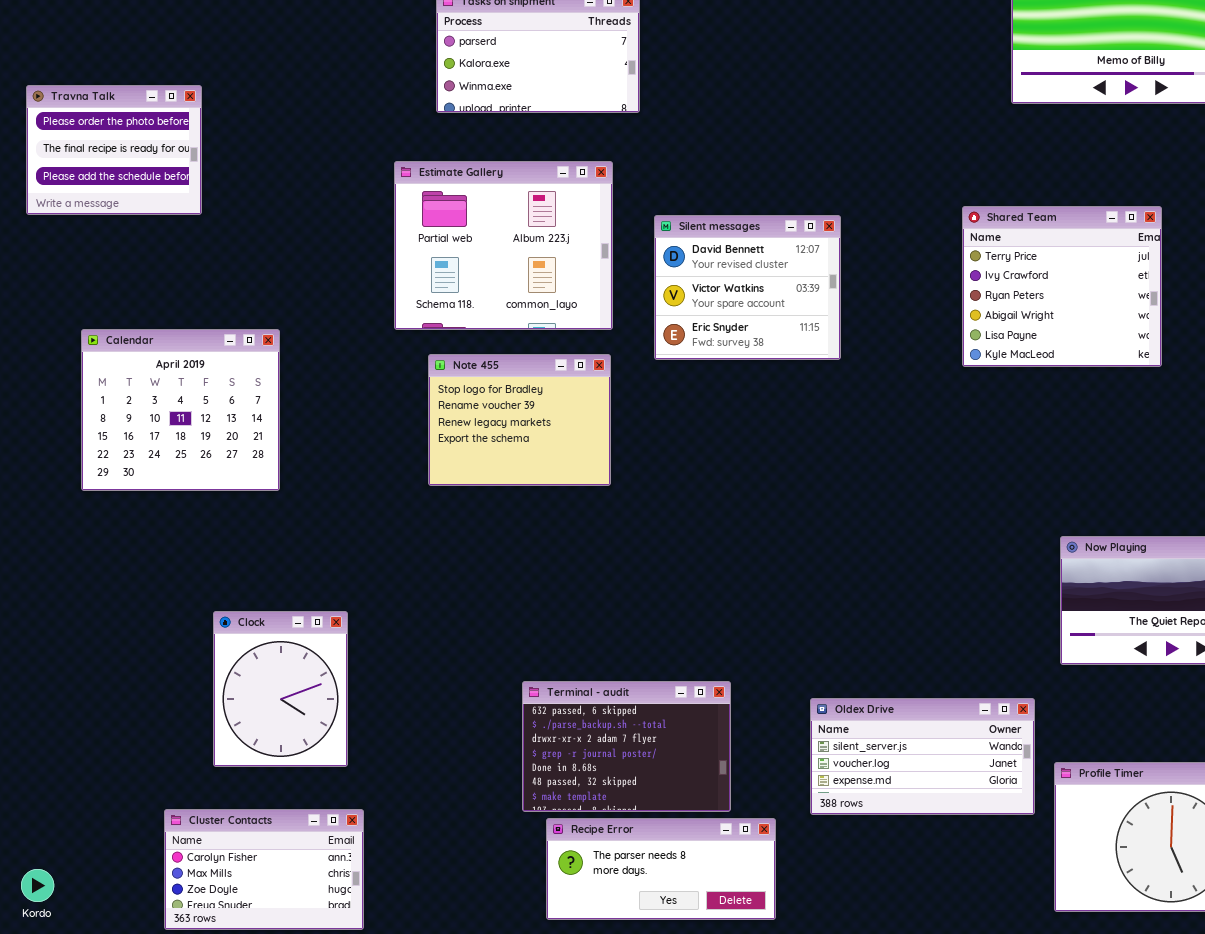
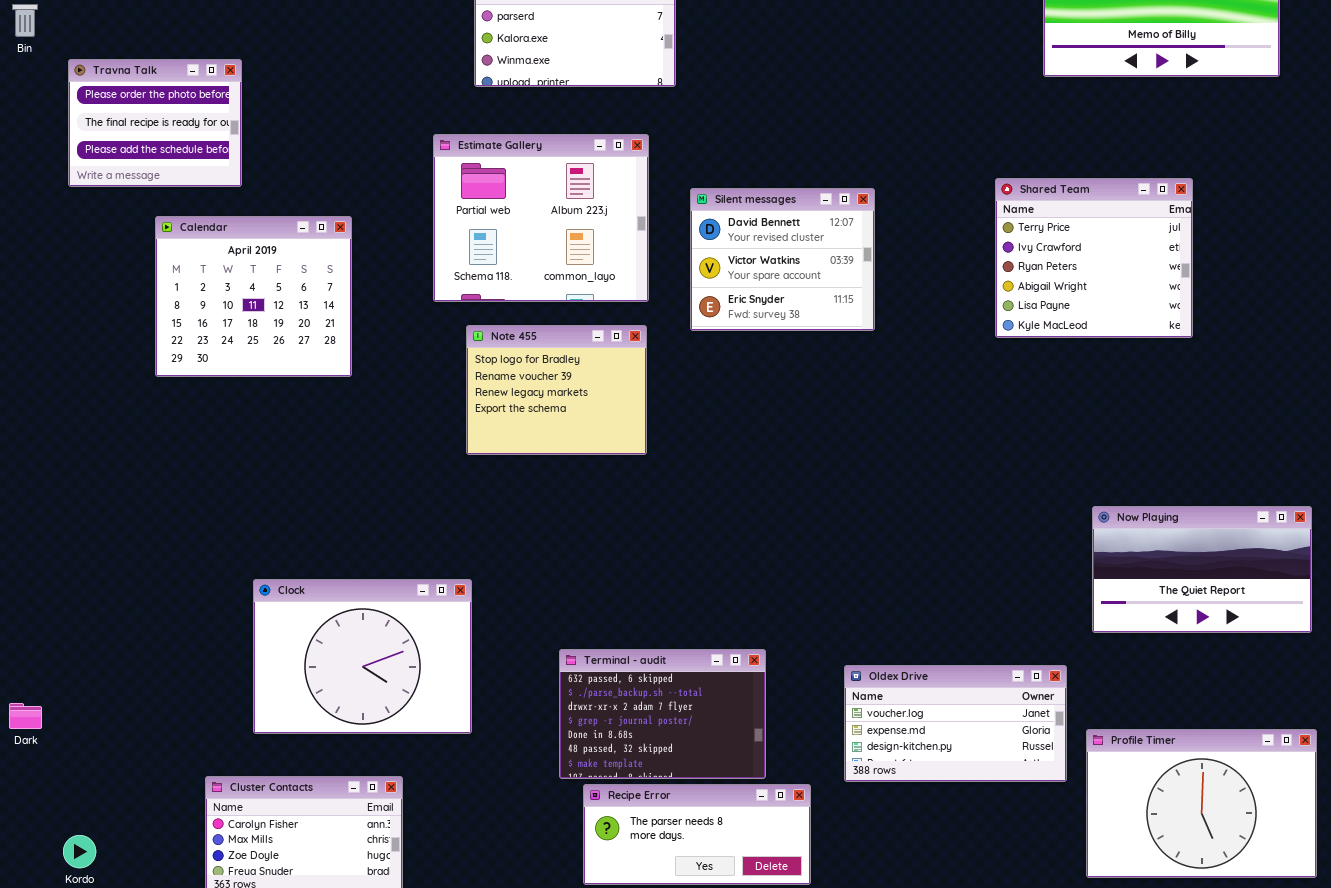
Calendar: [81,329,280,491] -> [155,216,352,377], moved
Clock: [213,611,348,767] -> [253,579,472,734], resized
Oldex Drive: [810,698,1035,815] -> [844,665,1067,782], scrolled down 1 row

